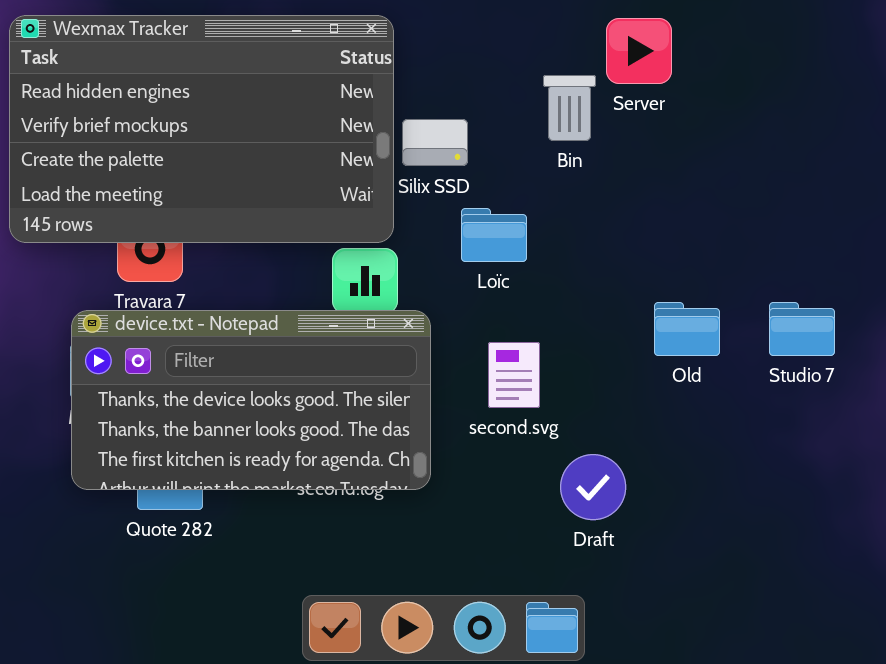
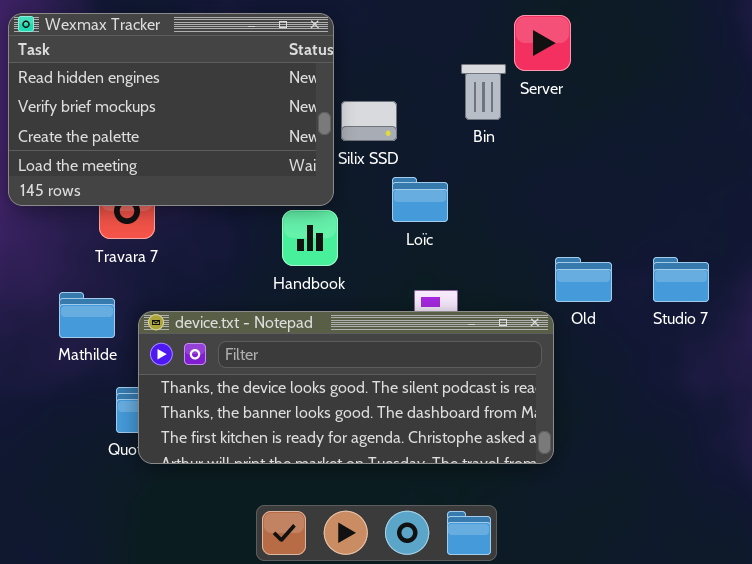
device.txt - Notepad: [71,310,431,490] -> [138,311,554,464], moved, resized

